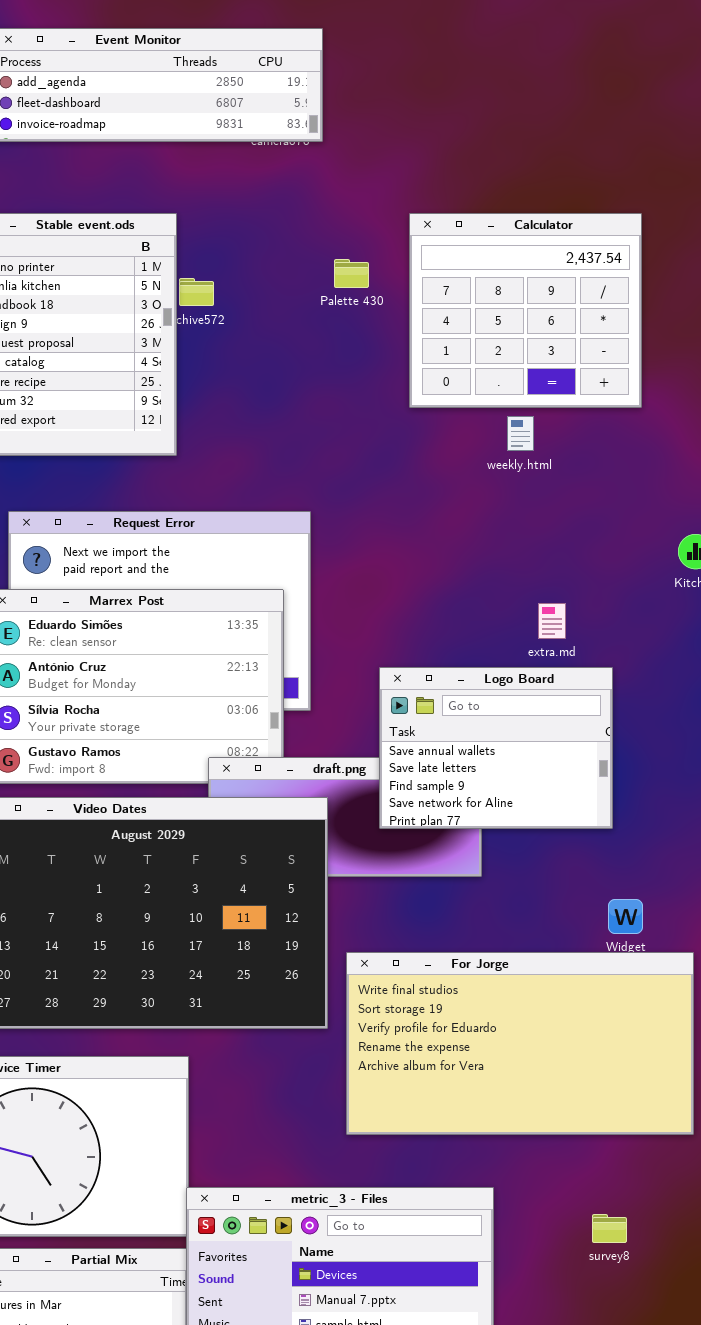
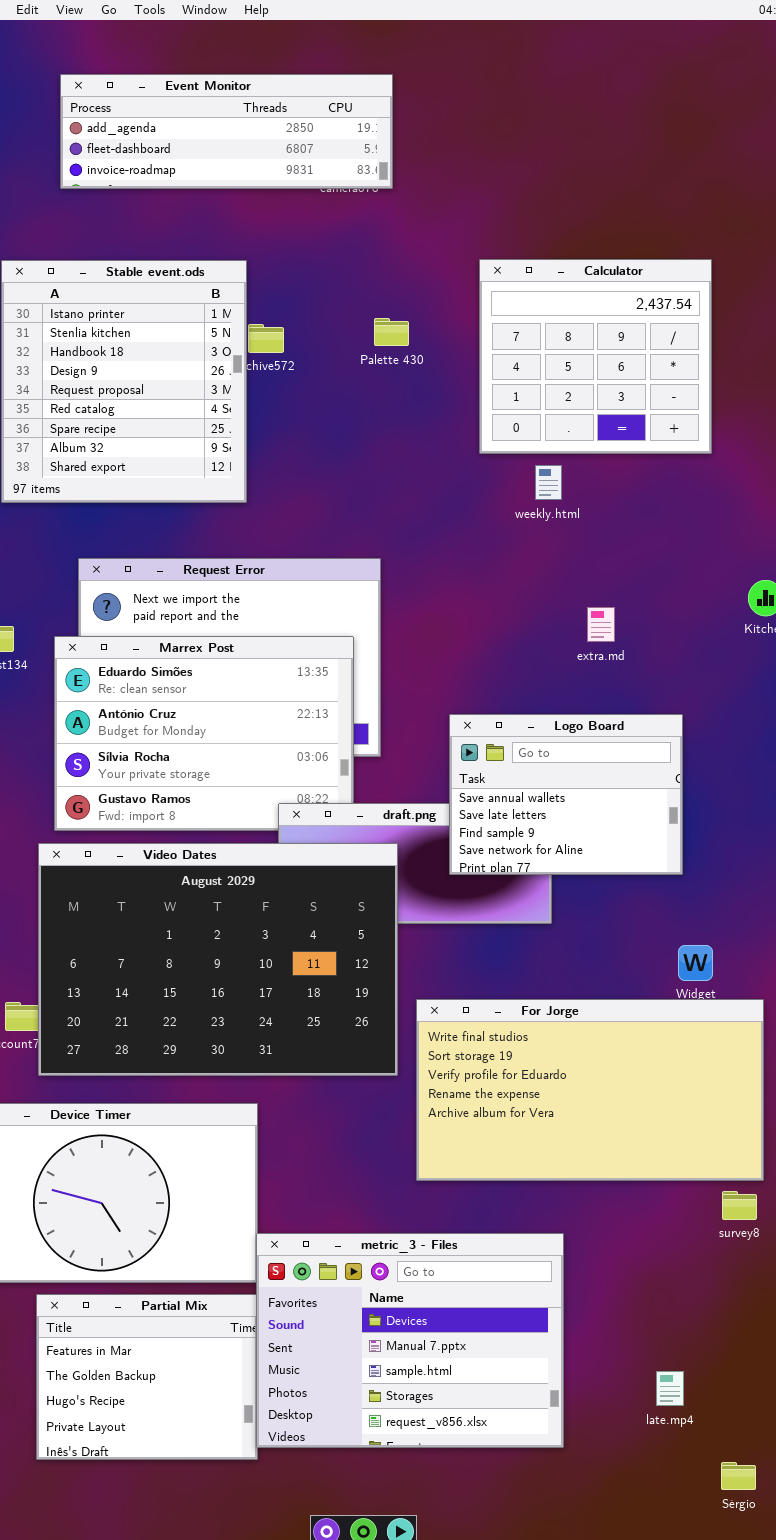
Palette 430: [334,259,369,288] -> [374,318,409,346], moved
weekly.html: [507,416,534,451] -> [535,465,562,500], moved
extra.md: [538,603,566,639] -> [587,607,615,642], moved
survey8: [592,1214,627,1243] -> [722,1191,757,1220], moved

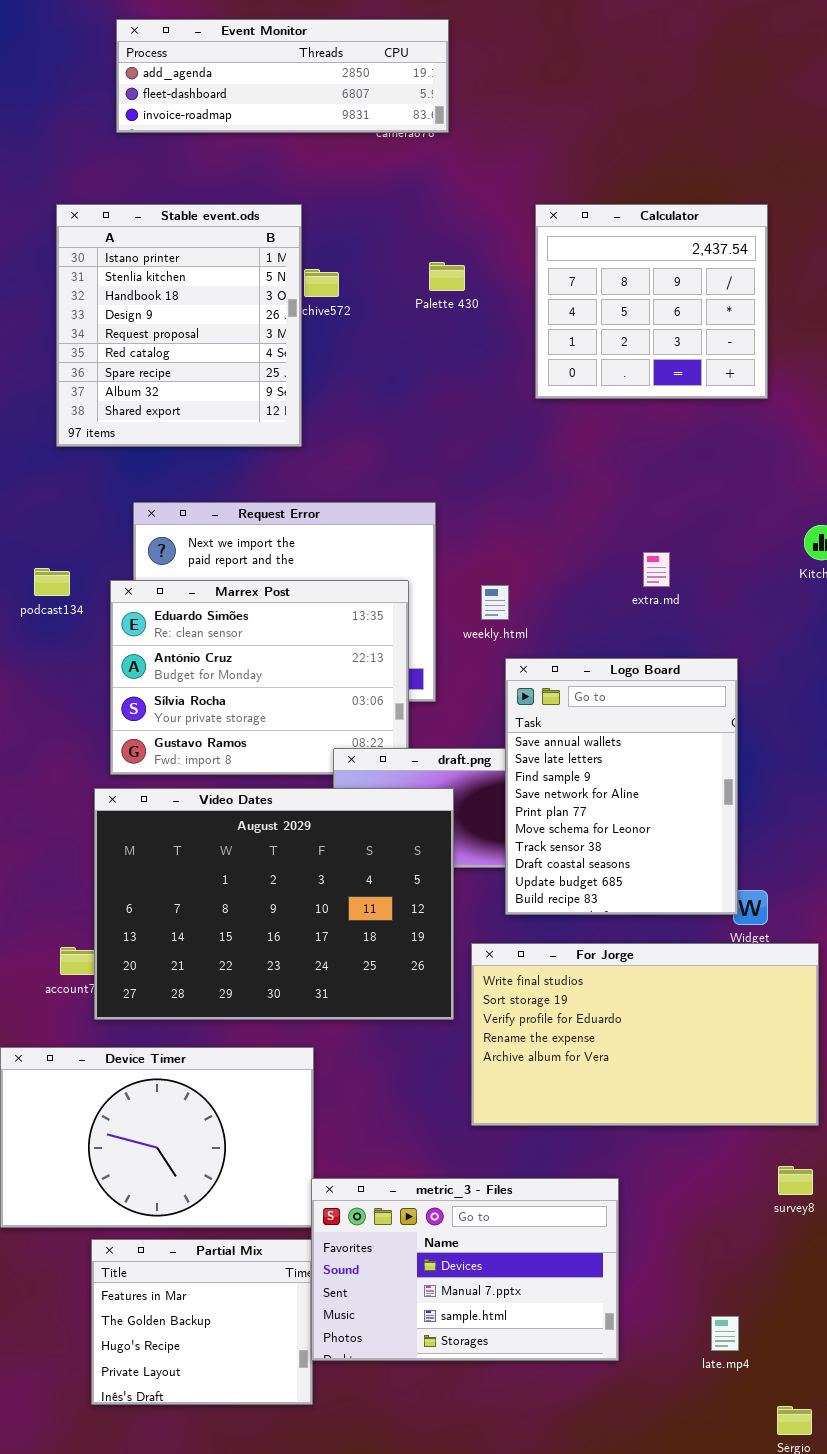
weekly.html: [535,465,562,500] -> [481,585,509,620], moved
Logo Board: [449,714,683,875] -> [505,658,738,915], resized
survey8: [722,1191,757,1220] -> [778,1166,813,1195], moved
metric_3 - Files: [256,1233,564,1448] -> [311,1178,619,1361], resized

